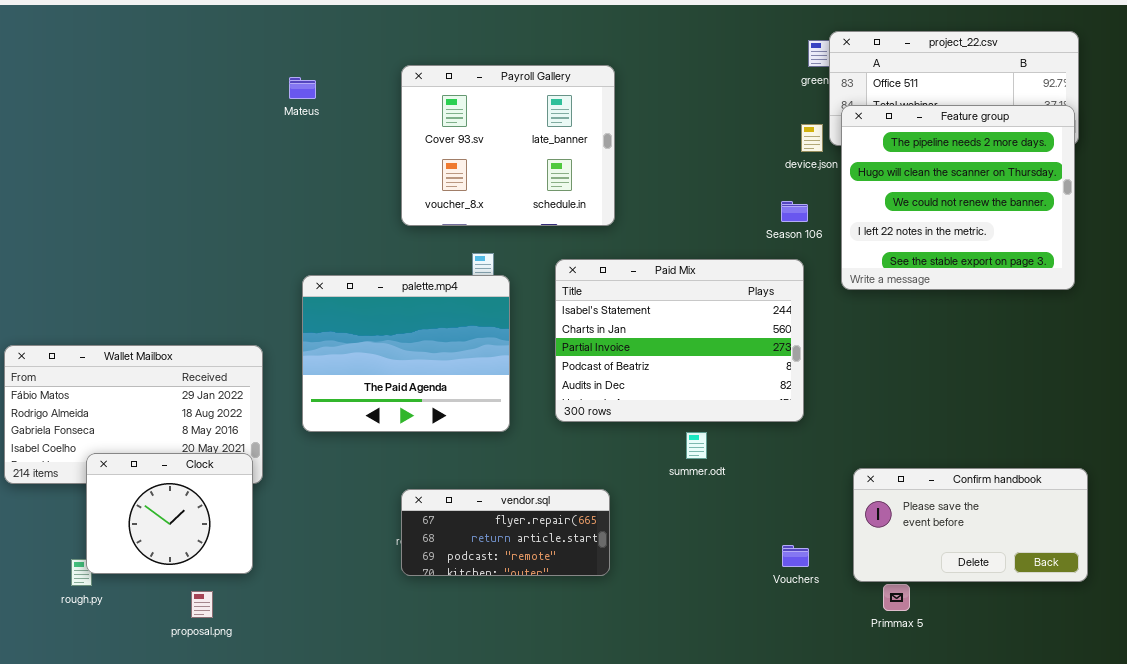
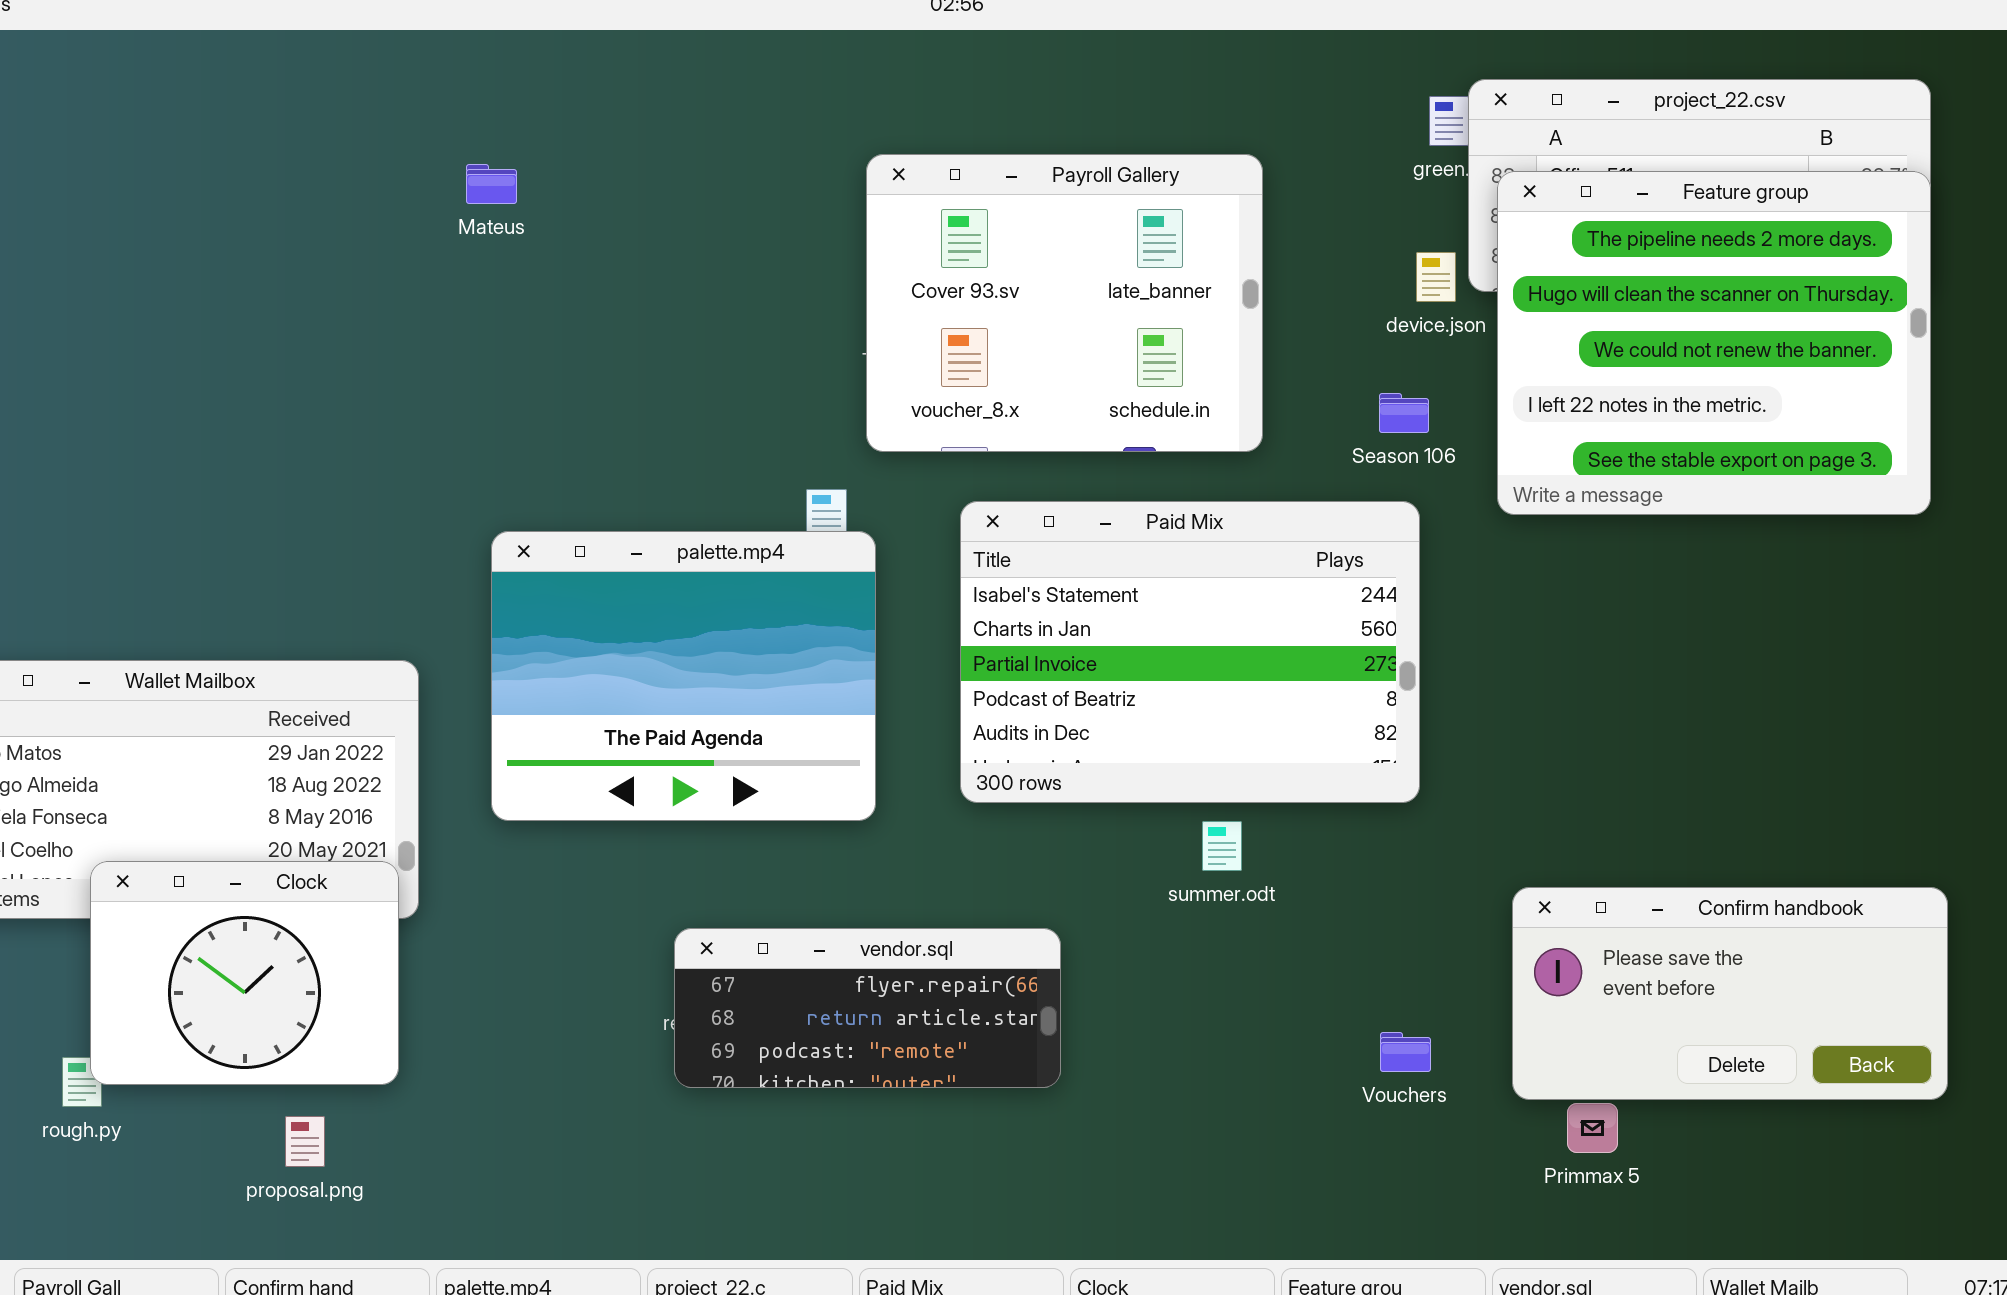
Payroll Gallery: [401,65,615,226] -> [866,154,1263,452], moved
Feature group: [841,105,1075,290] -> [1497,171,1931,515], moved

